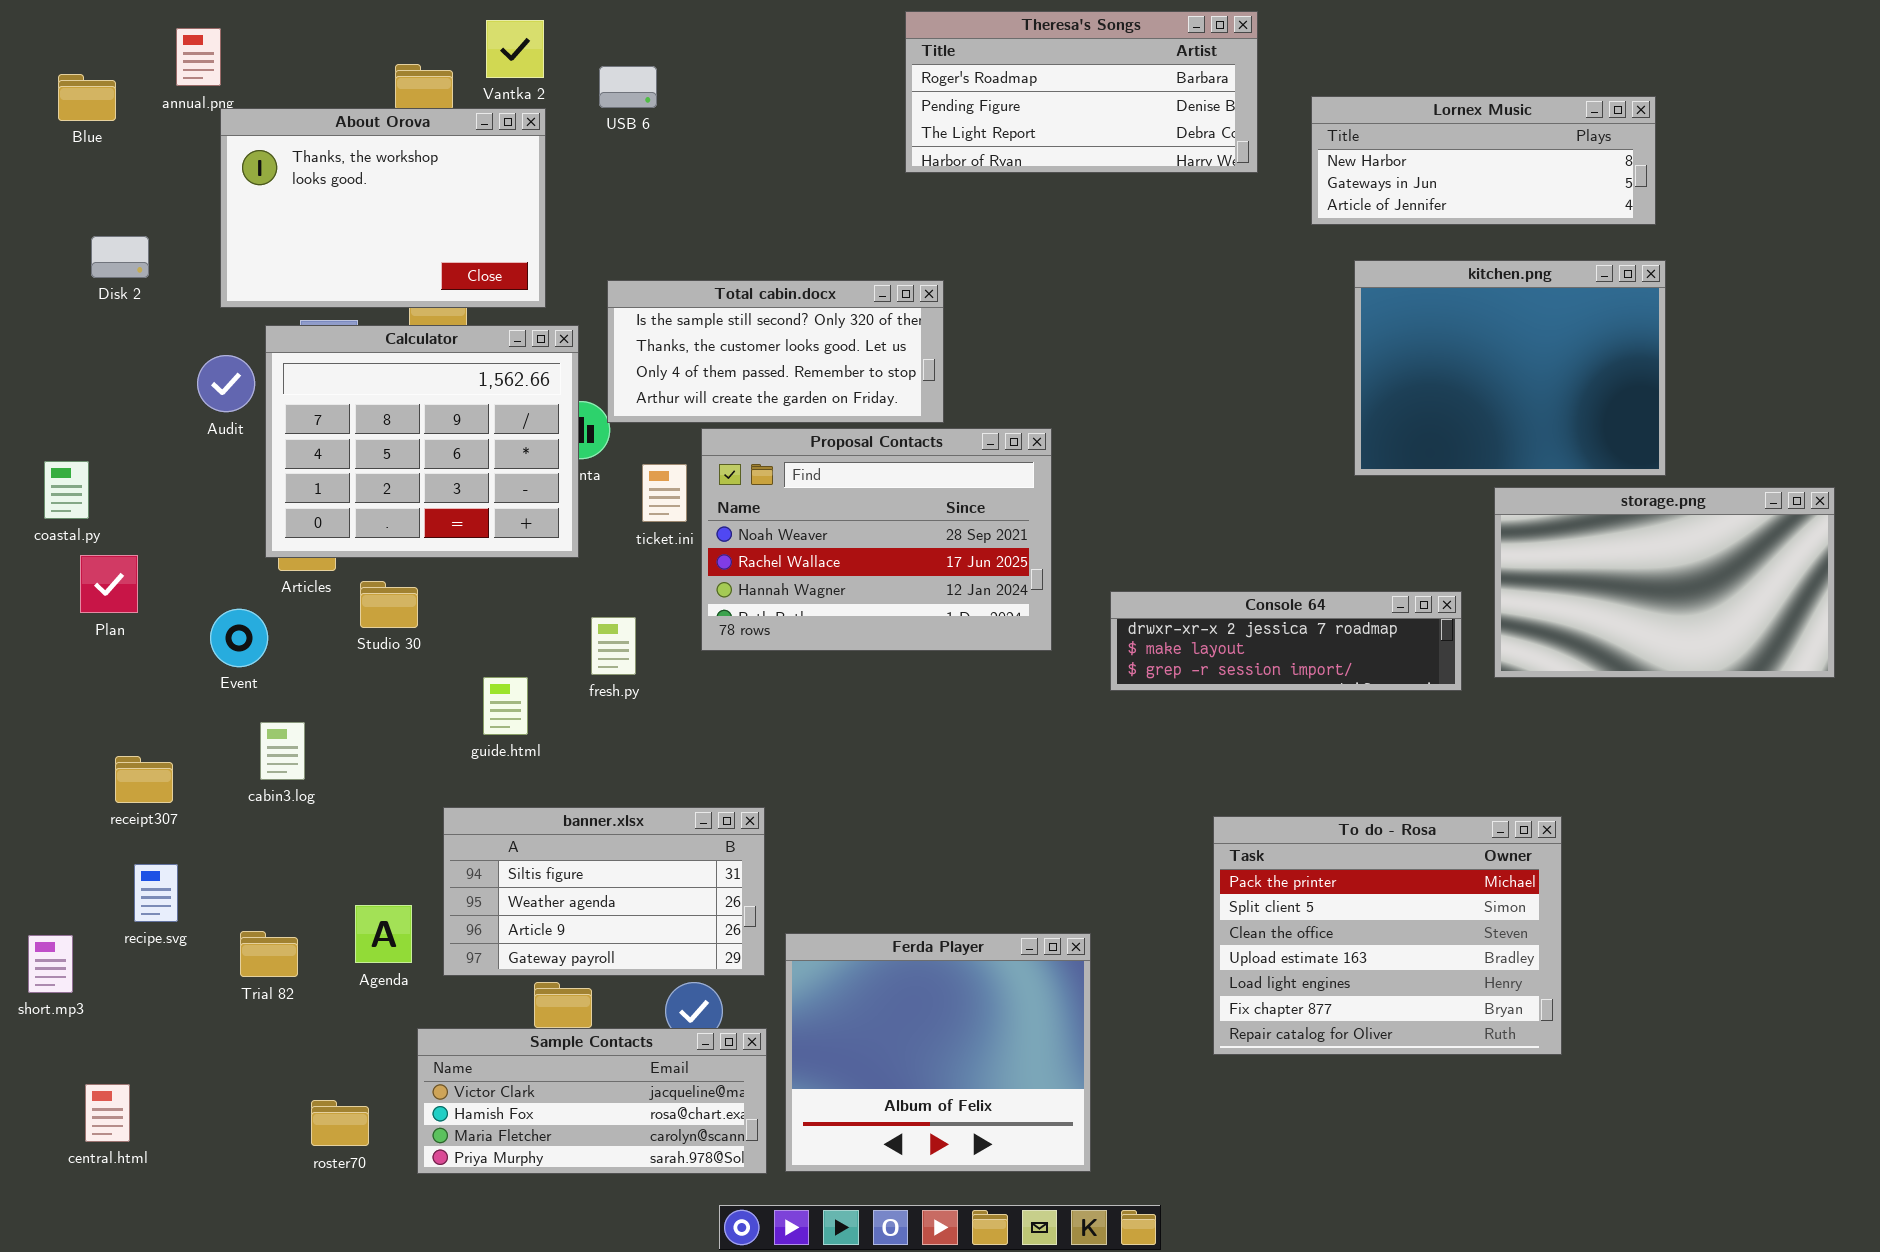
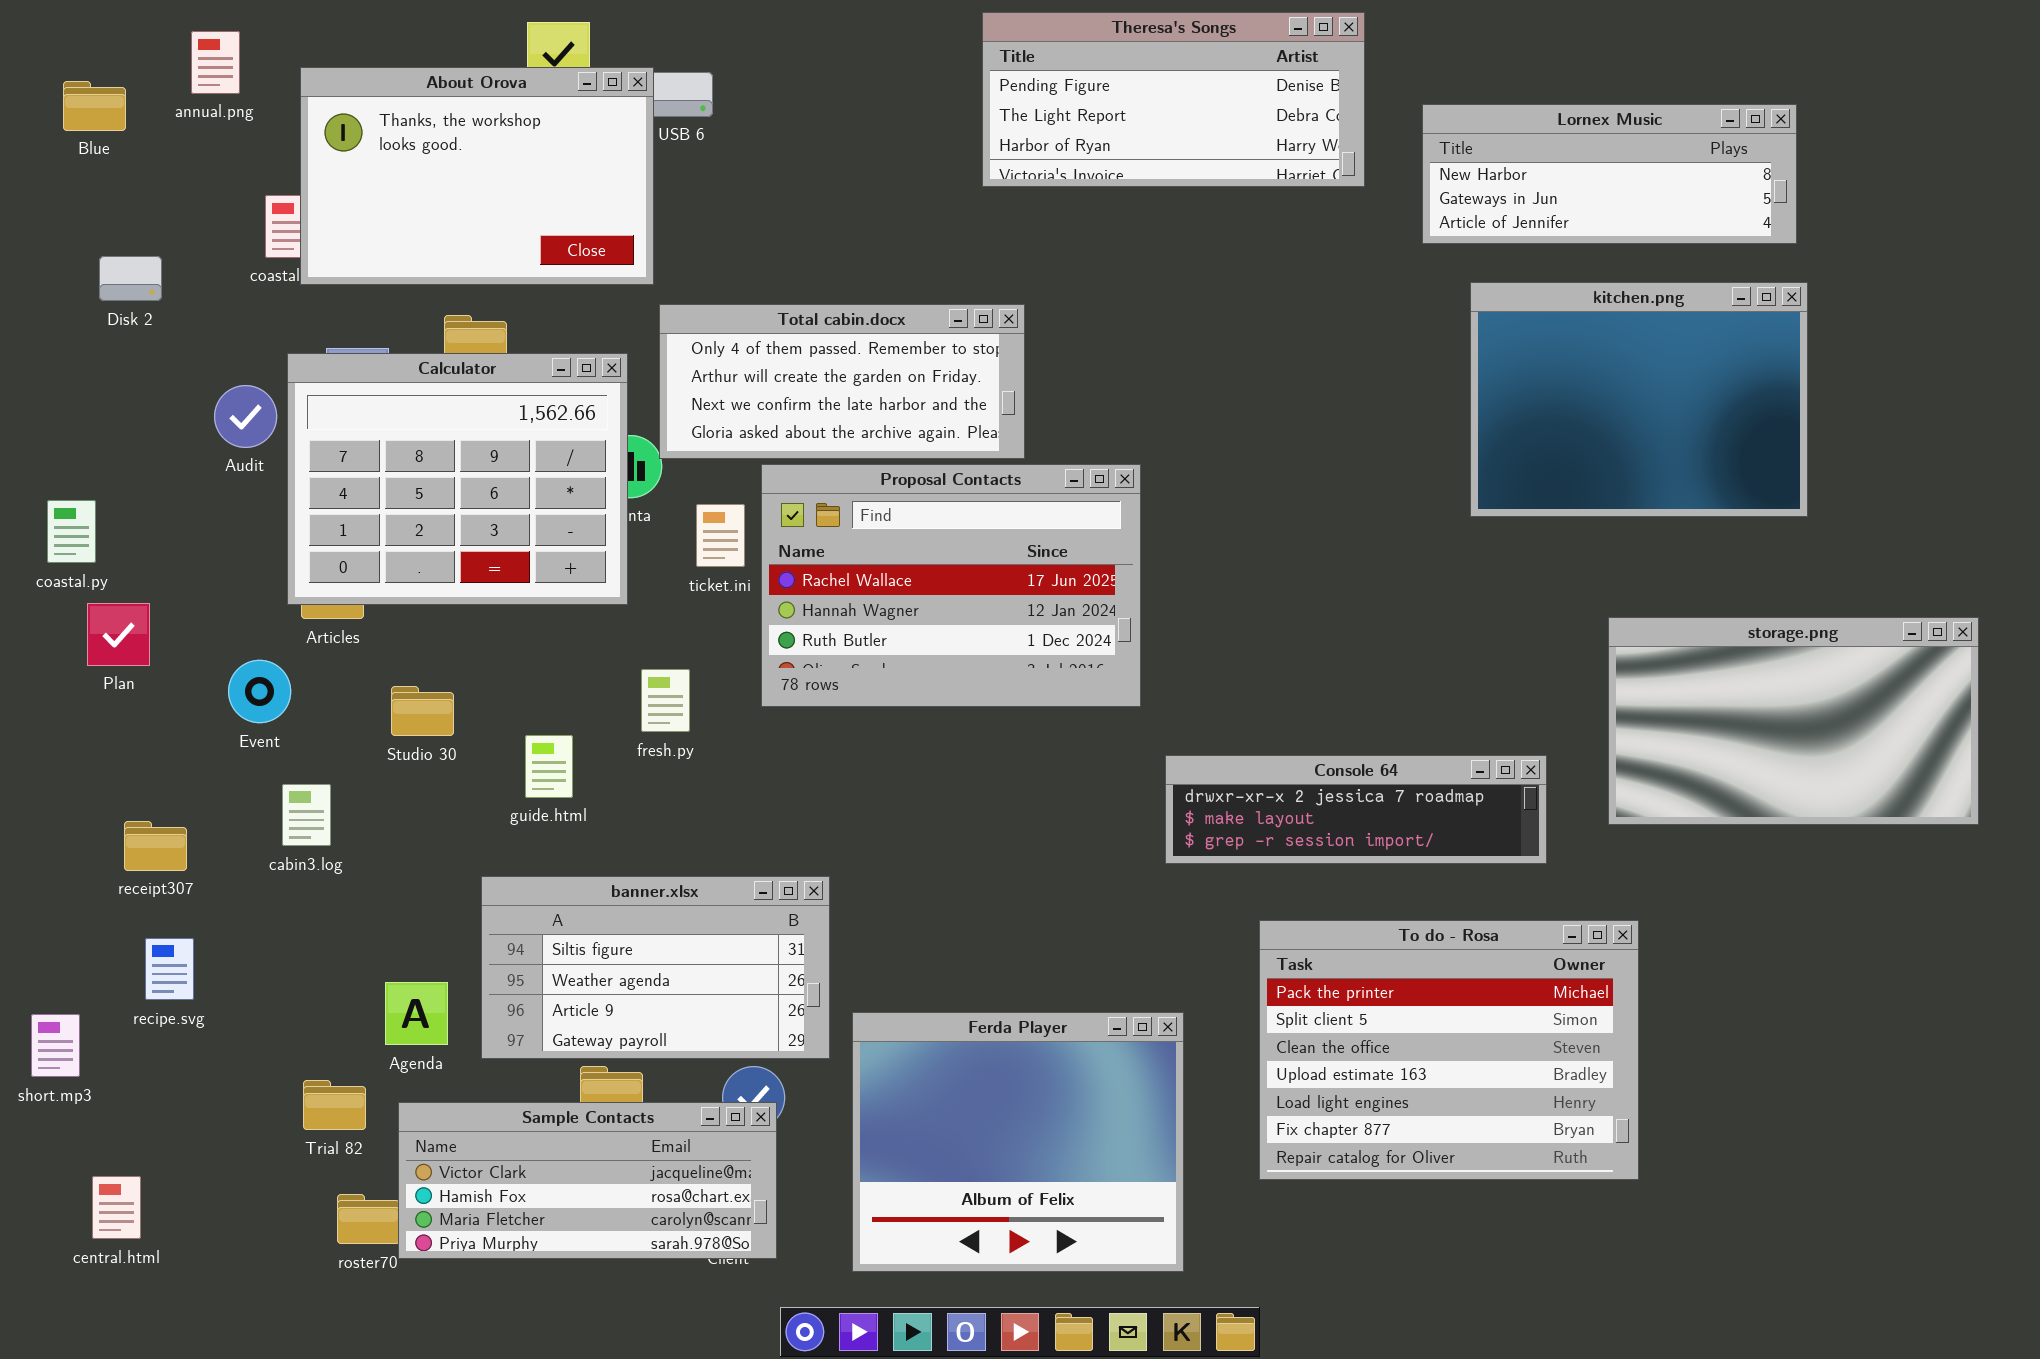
Theresa's Songs: [905,11,1258,173] -> [982,12,1365,187], scrolled down 1 row
About Orova: [220,108,546,308] -> [300,67,654,285], moved
Total cabin.docx: [607,280,944,423] -> [659,304,1025,459], scrolled down 2 rows
Proposal Contacts: [701,428,1052,651] -> [761,464,1141,707], scrolled down 1 row
storage.png: [1494,487,1835,678] -> [1608,617,1979,825], moved
Studio 30: [360,581,418,628] -> [391,686,454,736], moved
Console 64: [1110,591,1462,691] -> [1165,755,1547,864], moved
To do - Rosa: [1213,816,1562,1055] -> [1259,920,1639,1180], moved
Trial 82: [240,931,298,977] -> [303,1080,366,1130], moved
Sample Contacts: [417,1028,767,1174] -> [398,1102,777,1259], moved

